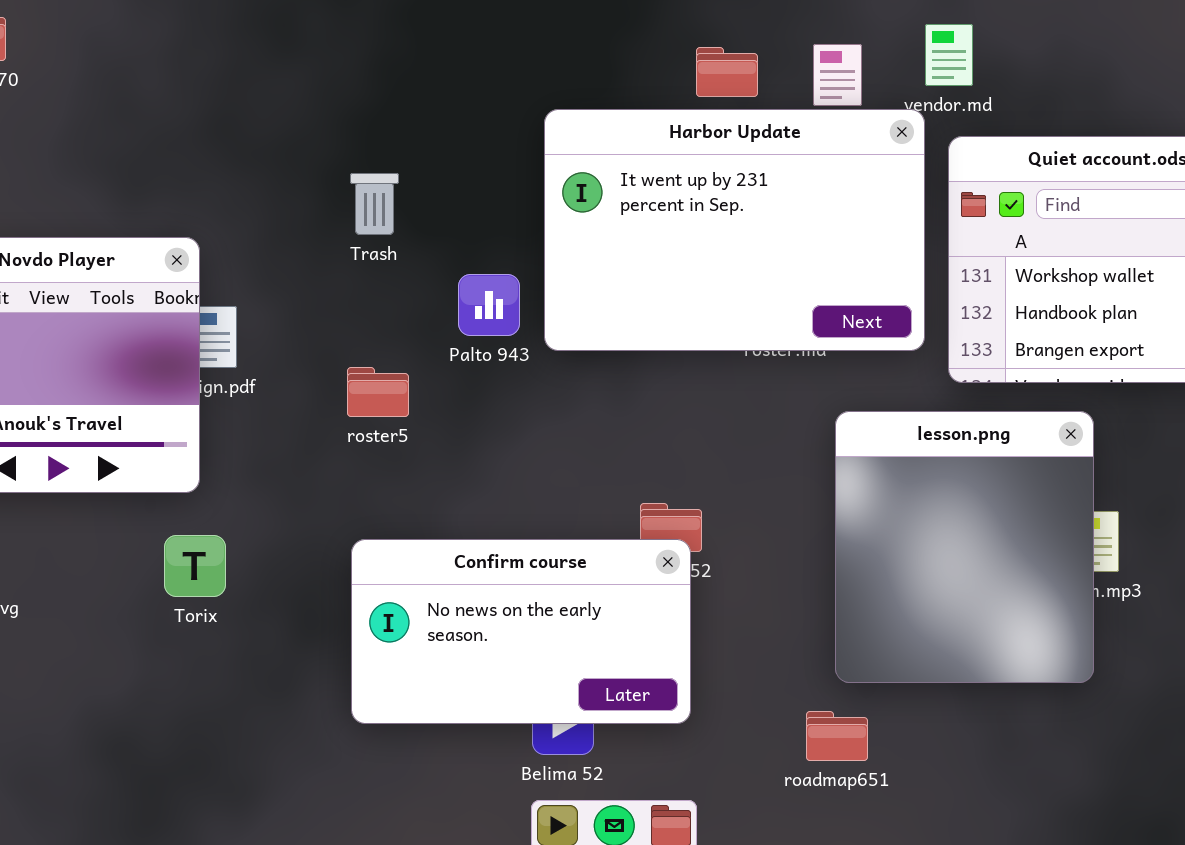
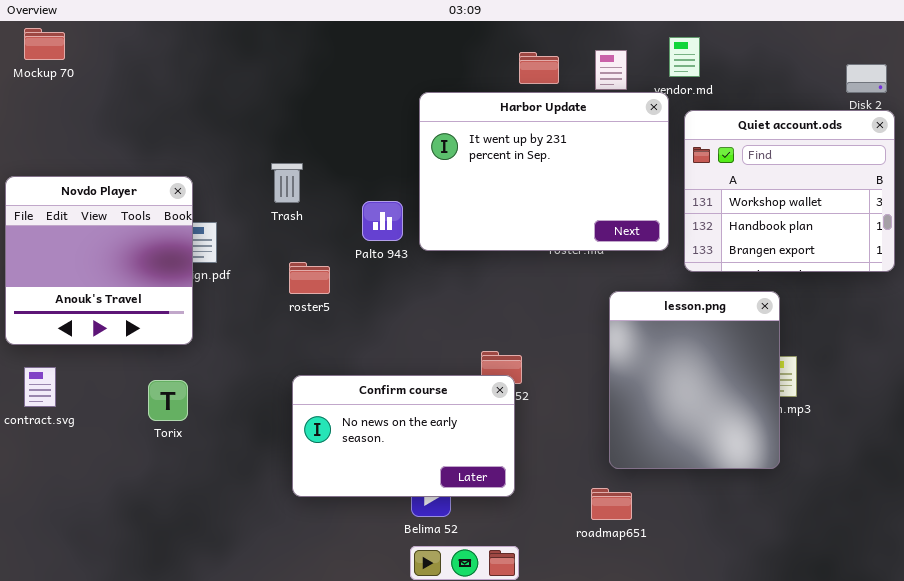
Trash: [350,173,399,235] -> [271,163,303,203], moved
Torix: [164,535,226,597] -> [148,380,188,421], moved

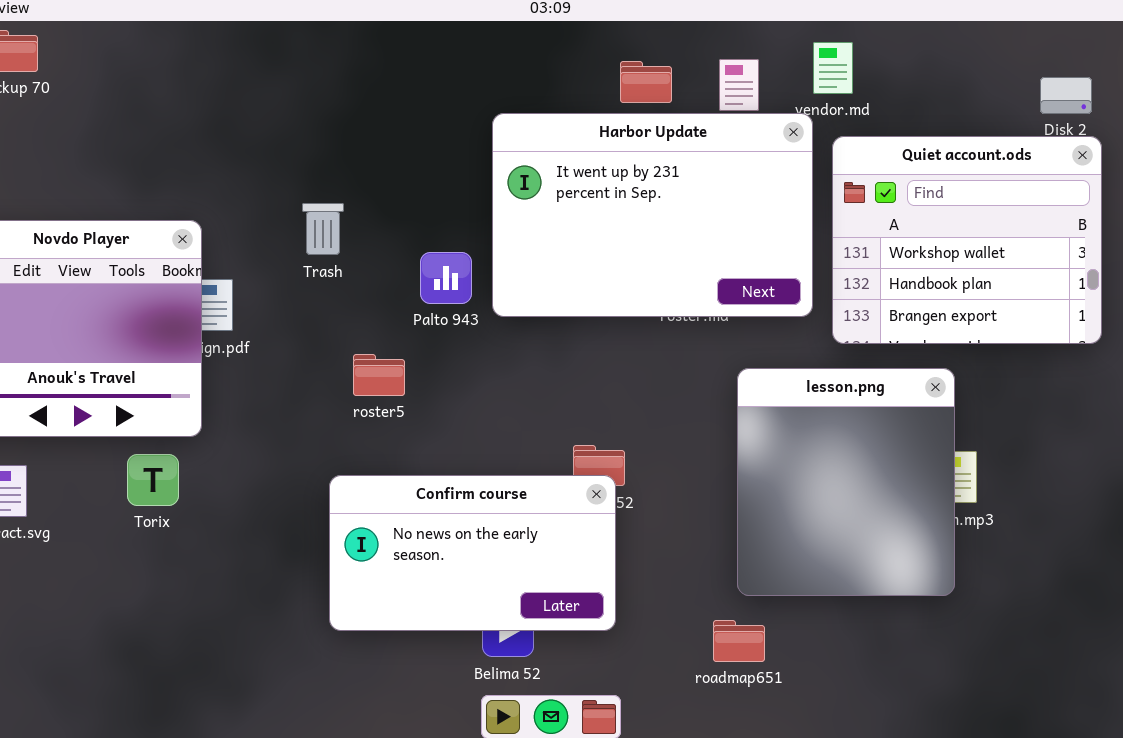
roster5: [289,262,330,294] -> [353,354,405,396], moved
Torix: [148,380,188,421] -> [127,454,179,506], moved

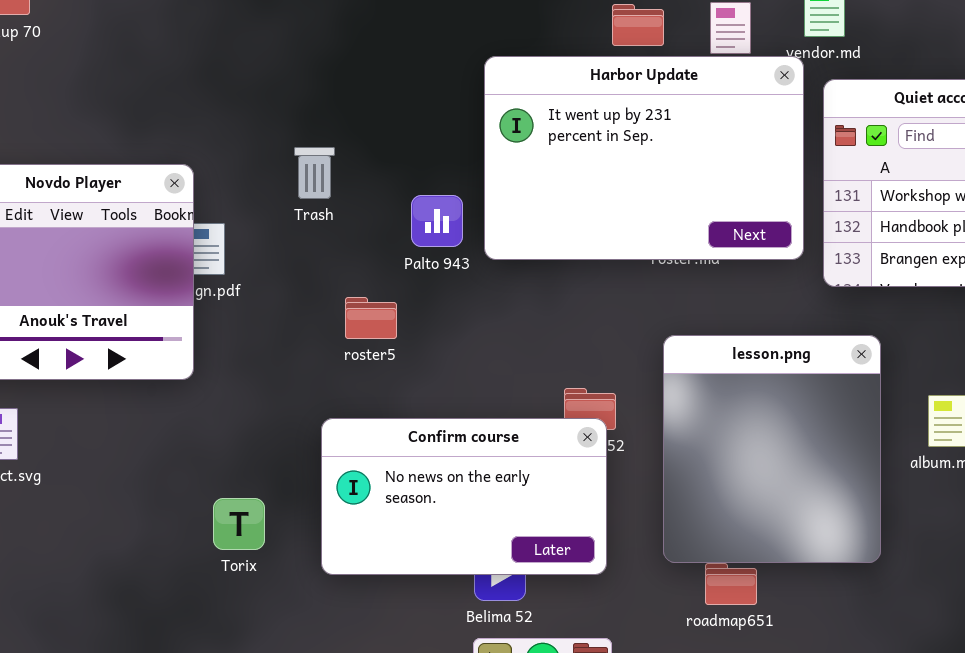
lesson.png: [737,368,955,596] -> [663,335,881,563], moved
Torix: [127,454,179,506] -> [213,498,265,550], moved

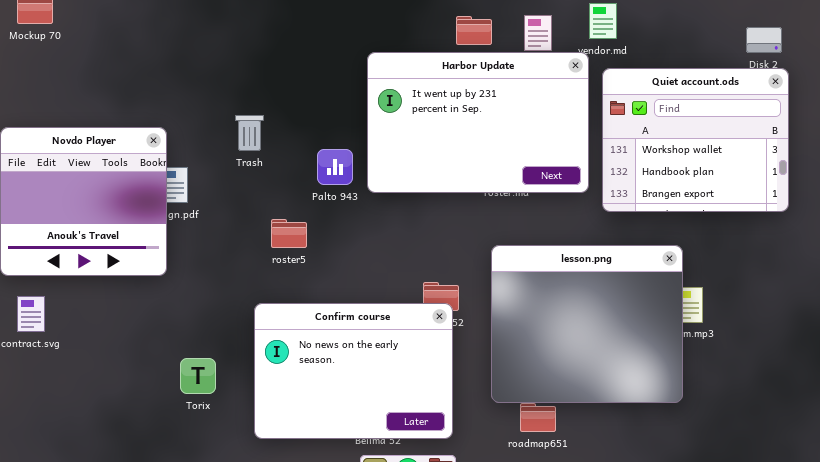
lesson.png: [663,335,881,563] -> [491,245,683,403], resized
Confirm course: [321,418,607,575] -> [254,303,453,439], resized

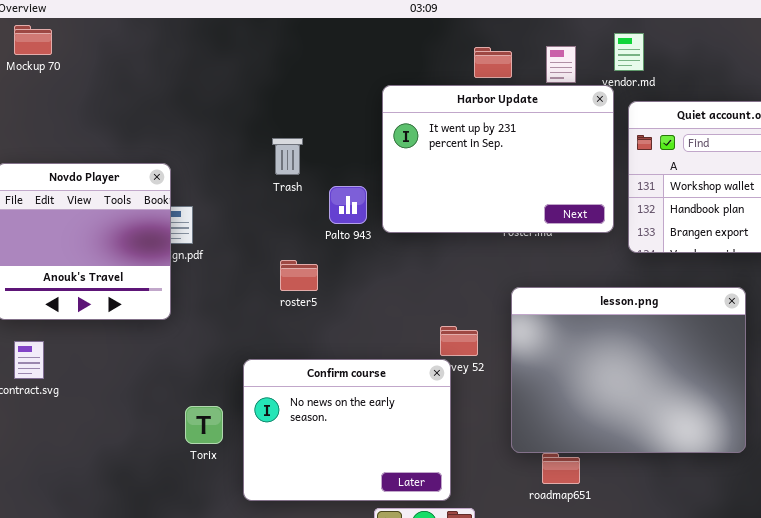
Trash: [235,115,264,151] -> [272,138,303,175], moved
lesson.png: [491,245,683,403] -> [511,287,746,453], resized
Confirm course: [254,303,453,439] -> [243,359,451,501], moved

